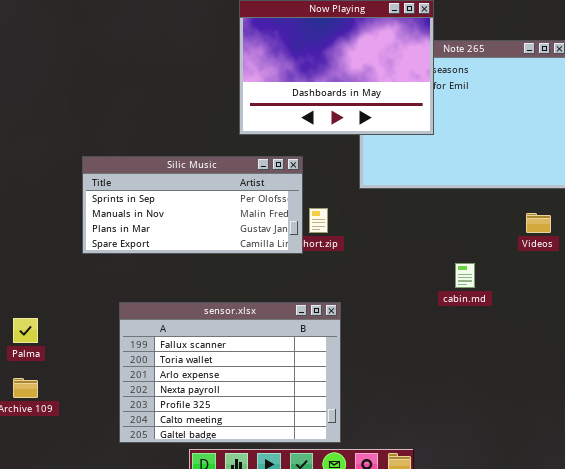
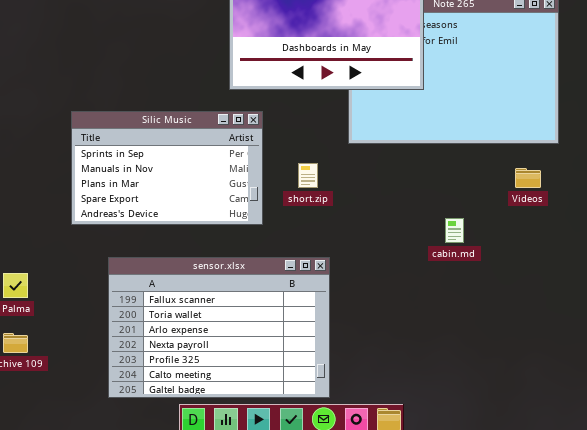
Silic Music: [82,156,303,254] -> [71,111,263,225], resized

